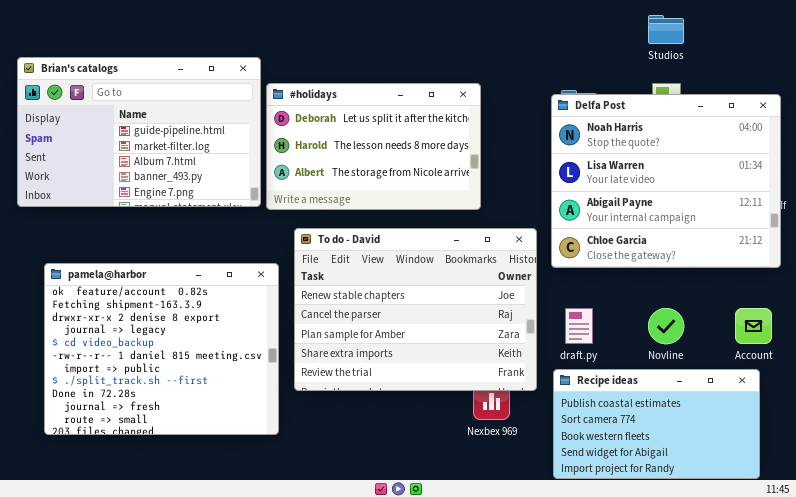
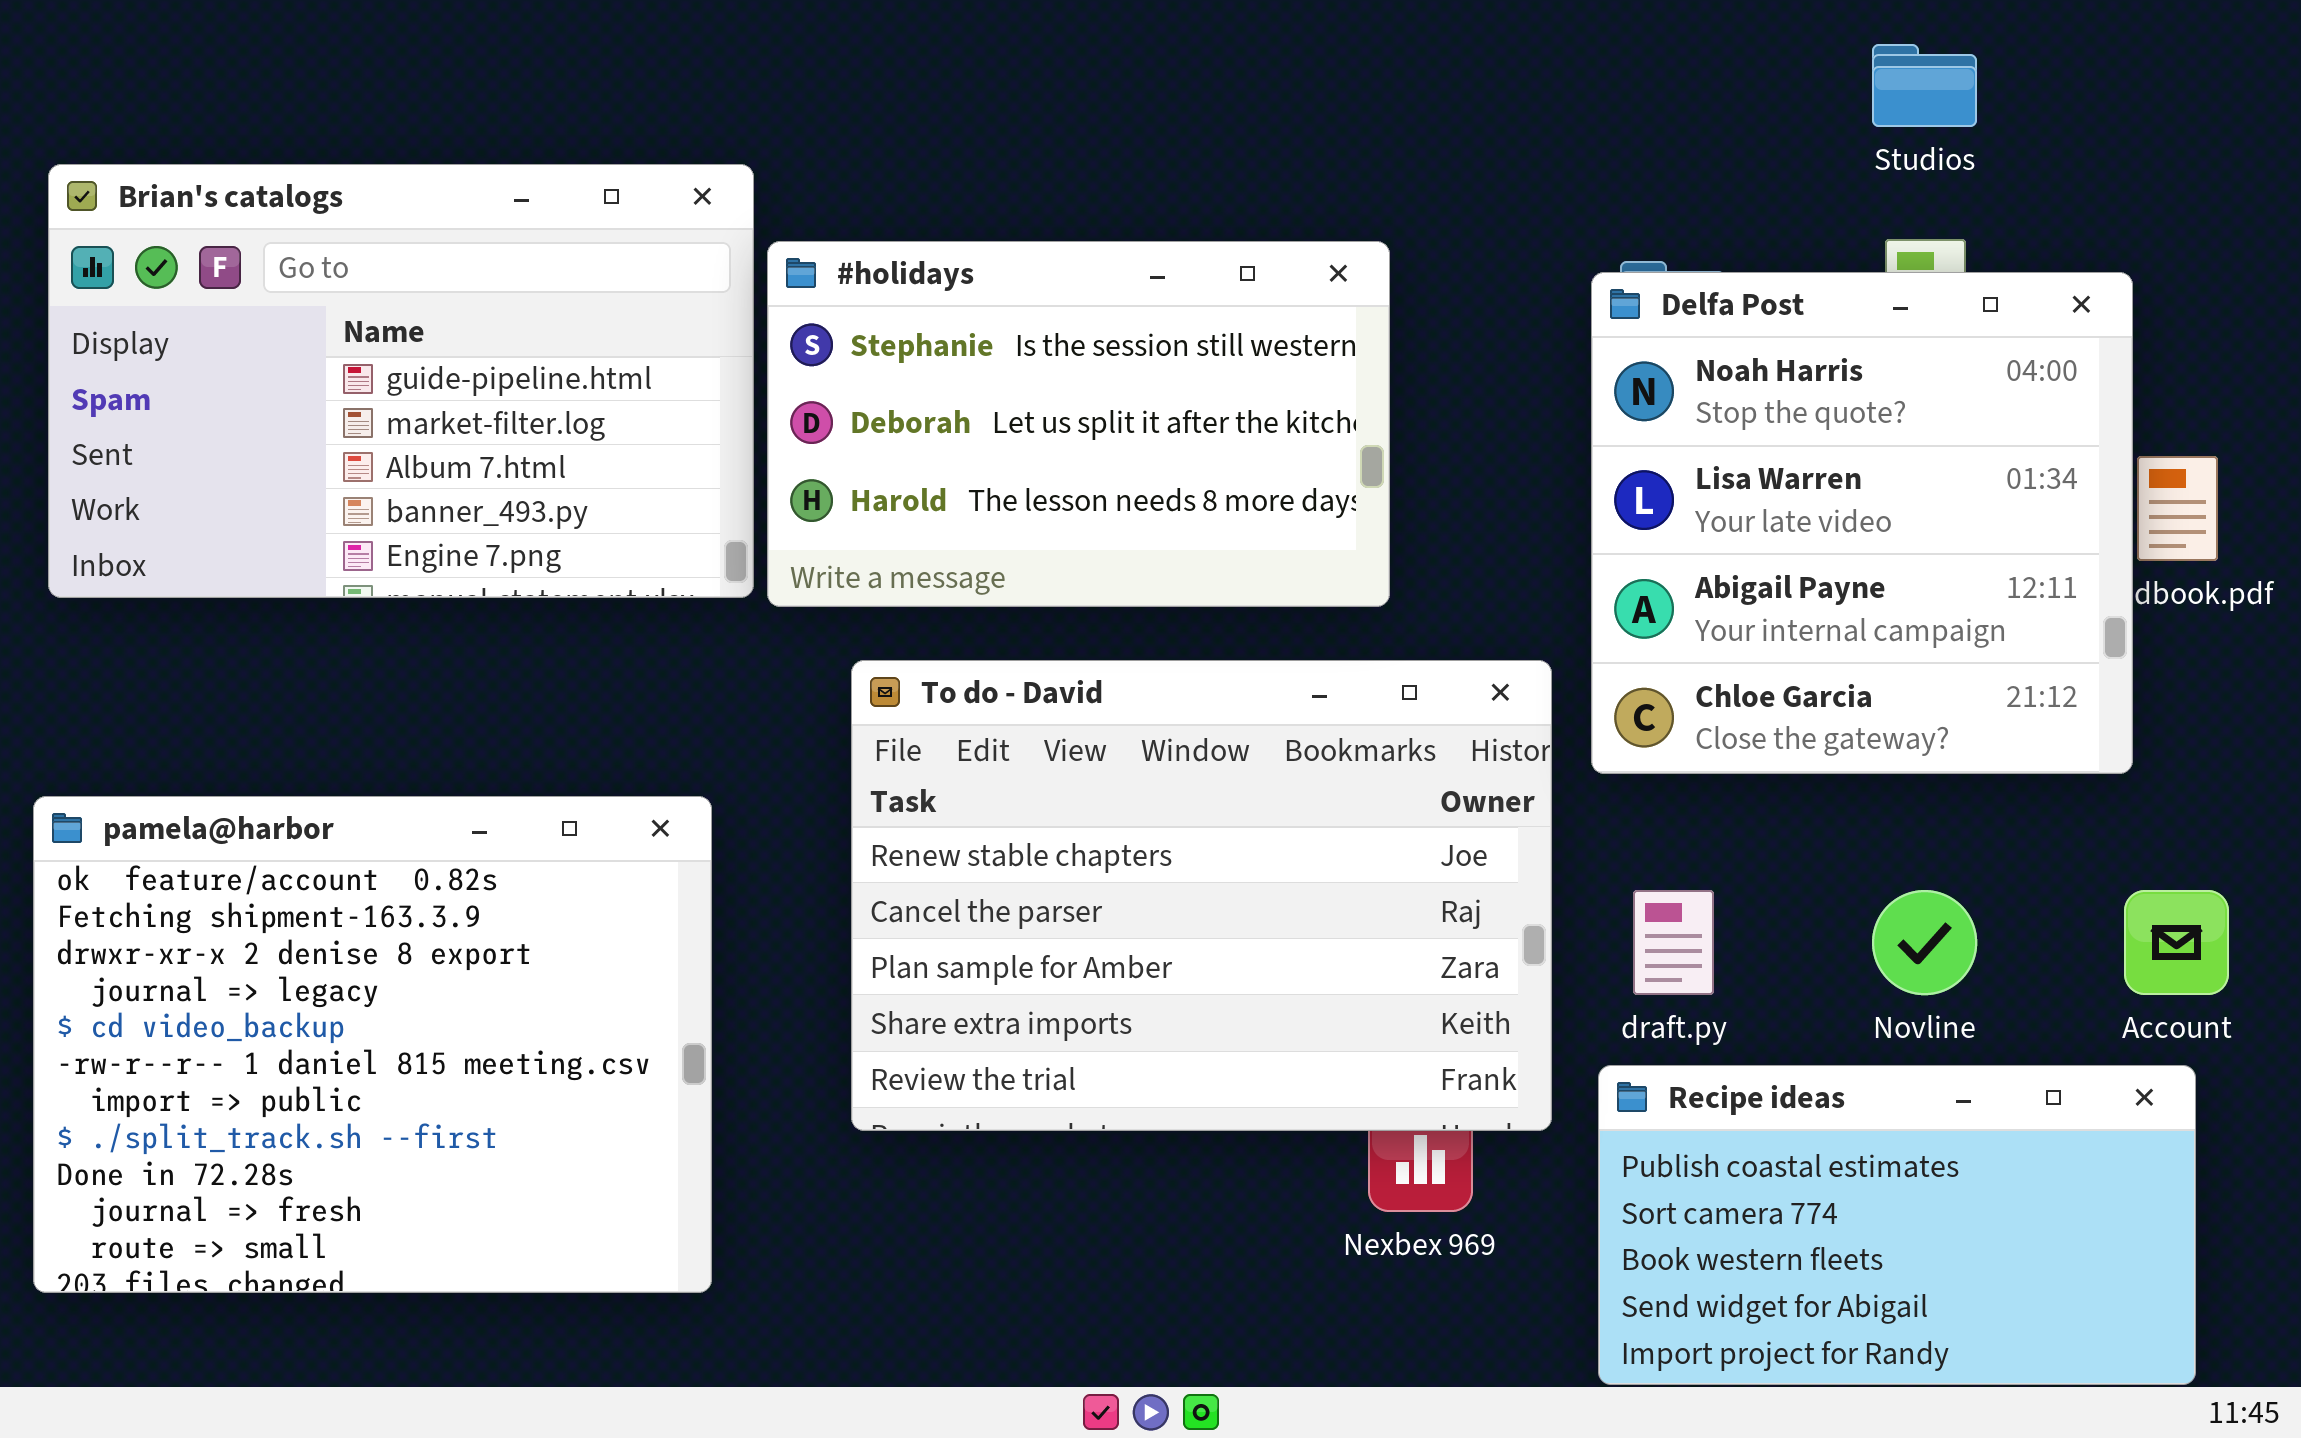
#holidays: [266,83,481,210] -> [767,241,1390,607], scrolled up 1 row
Delfa Post: [551,94,781,268] -> [1591,272,2133,774], resized
pamela@harbor: [44,263,279,435] -> [33,796,712,1293], moved

